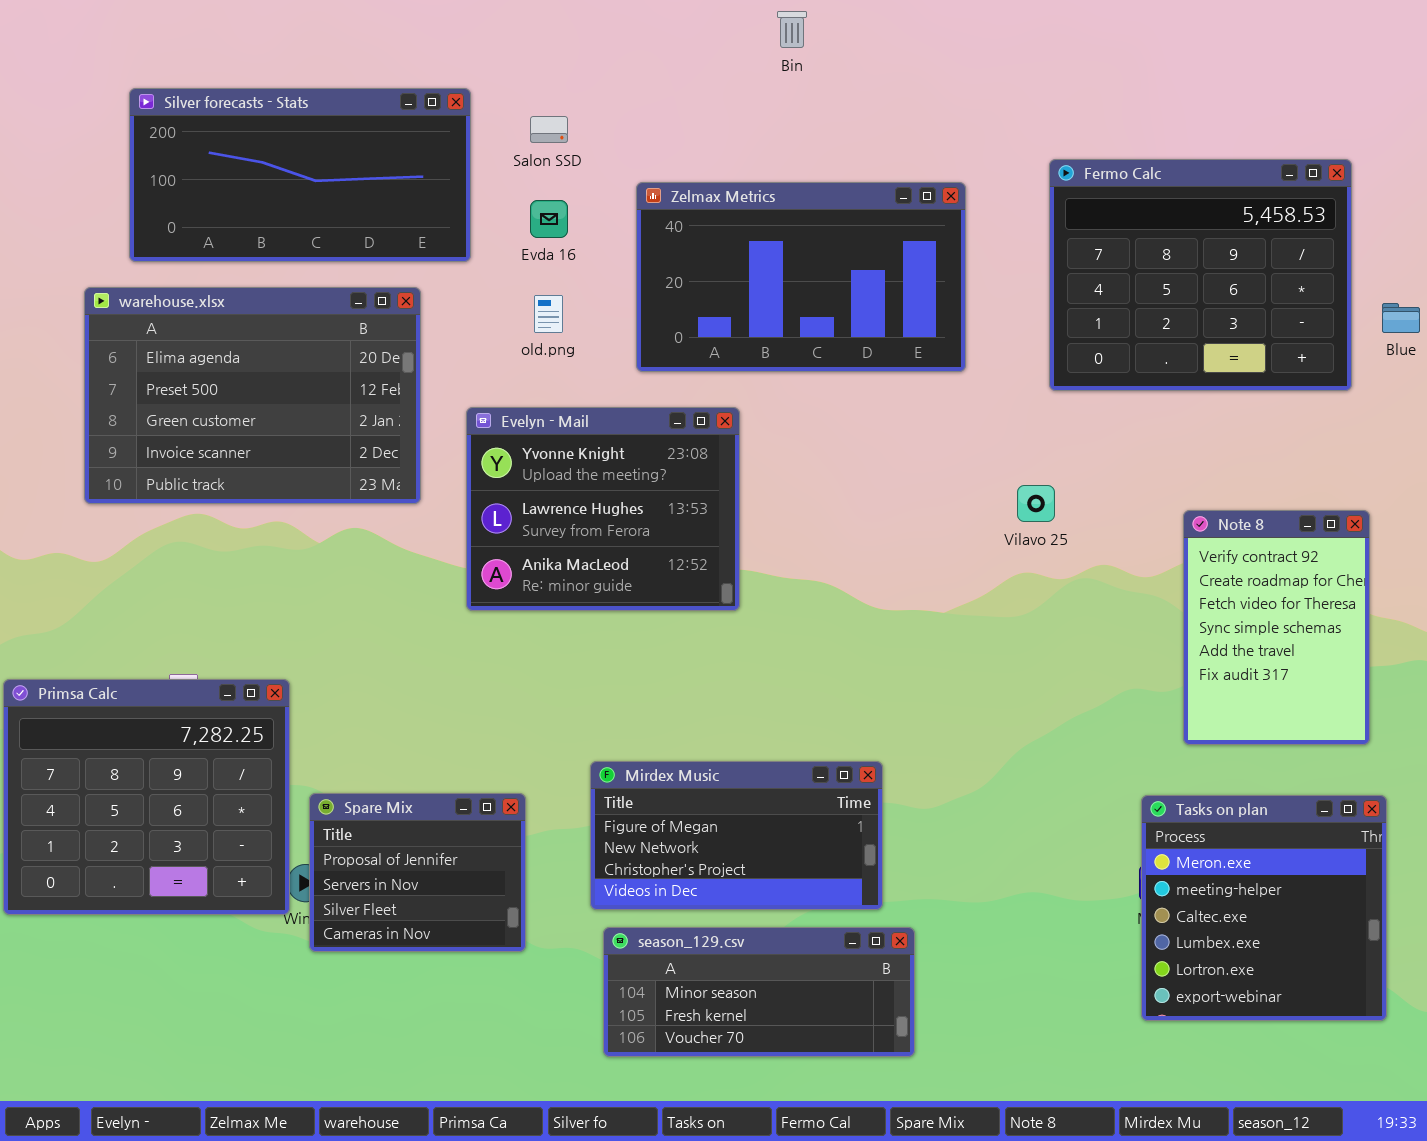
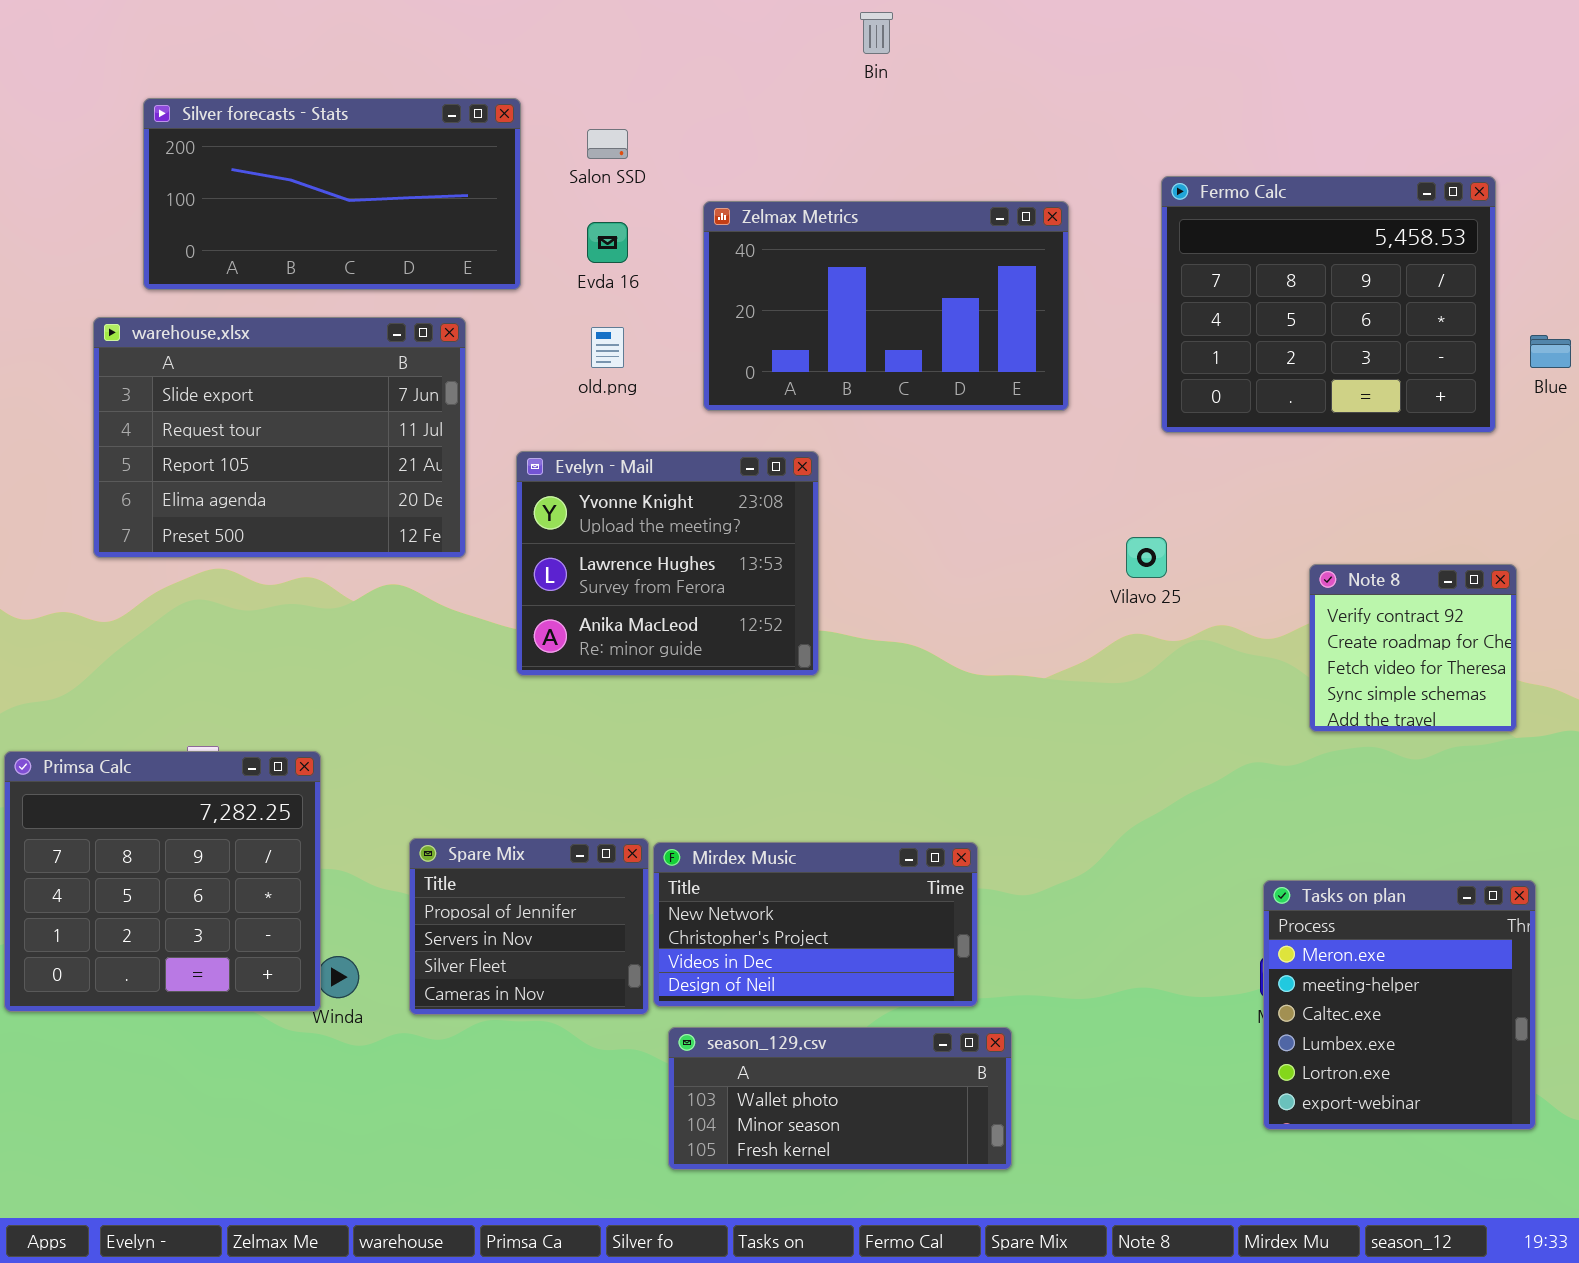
warehouse.xlsx: [84,287,421,504] -> [93,317,466,558], scrolled up 3 rows
Note 8: [1183,510,1370,745] -> [1309,564,1517,732], resized
Mirdex Music: [590,761,883,910] -> [653,842,978,1007], scrolled down 1 row
Spare Mix: [309,793,526,952] -> [409,838,649,1015], moved
season_129.csv: [603,927,915,1057] -> [668,1027,1012,1170], scrolled up 1 row

